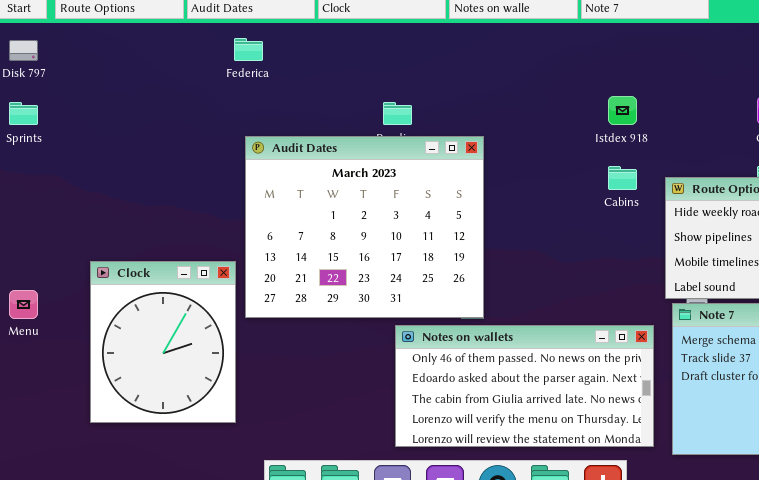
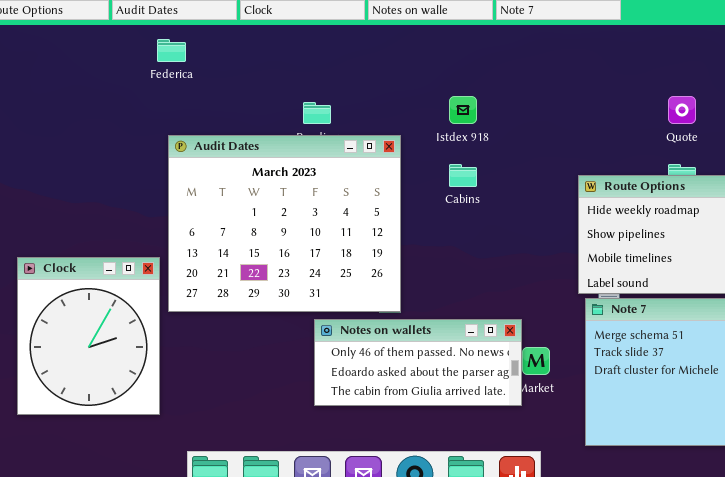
Istdex 918: [608,96,637,125] -> [449,96,477,124], moved
Cabins: [608,166,637,190] -> [449,164,477,187], moved
Notes on wallets: [395,325,654,447] -> [314,319,522,406], resized

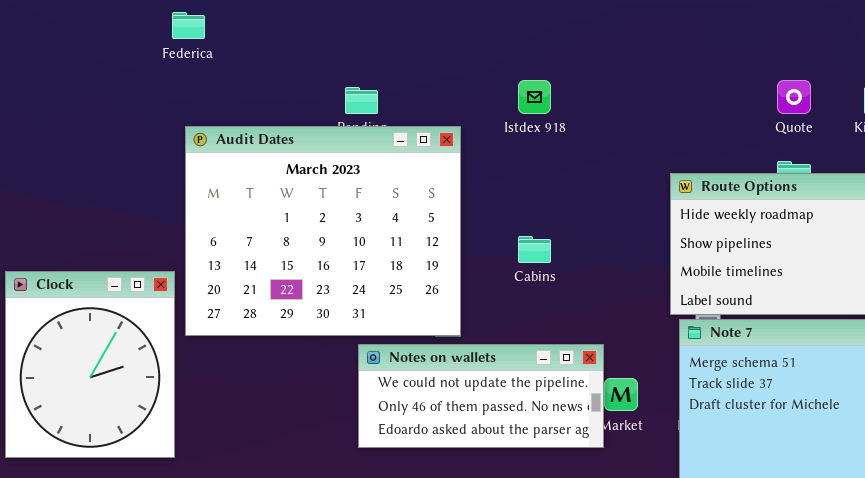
Cabins: [449,164,477,187] -> [518,236,551,263], moved
Notes on wallets: [314,319,522,406] -> [358,344,604,448], scrolled up 1 row

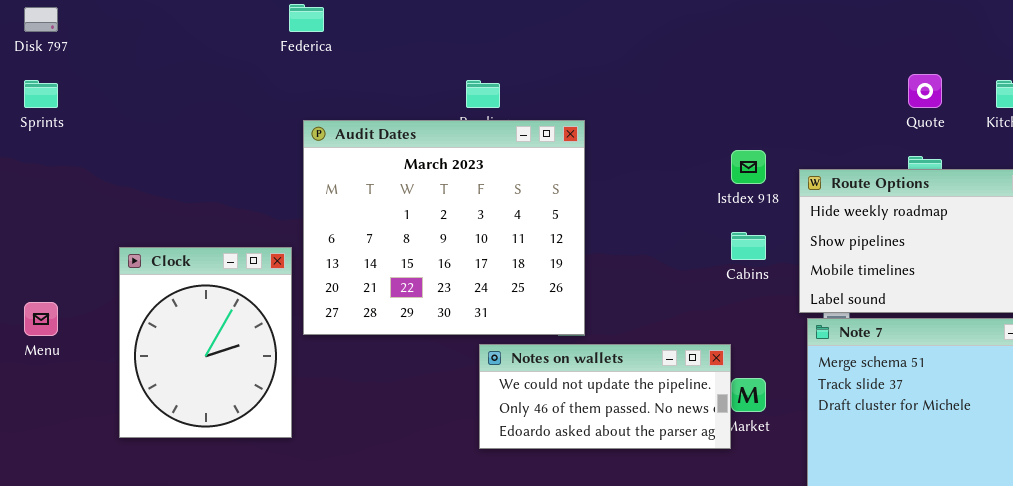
Istdex 918: [518,80,551,114] -> [731,150,766,184], moved
Cabins: [518,236,551,263] -> [731,232,766,260], moved
Clock: [5,271,175,458] -> [119,247,292,438], moved

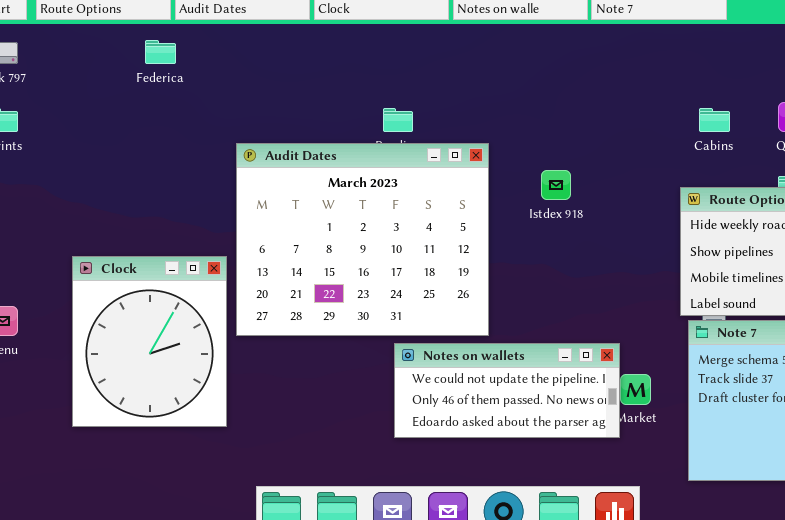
Federica: [289,4,324,32] -> [145,40,176,64], moved
Istdex 918: [731,150,766,184] -> [541,170,571,200], moved
Cabins: [731,232,766,260] -> [699,108,730,132], moved

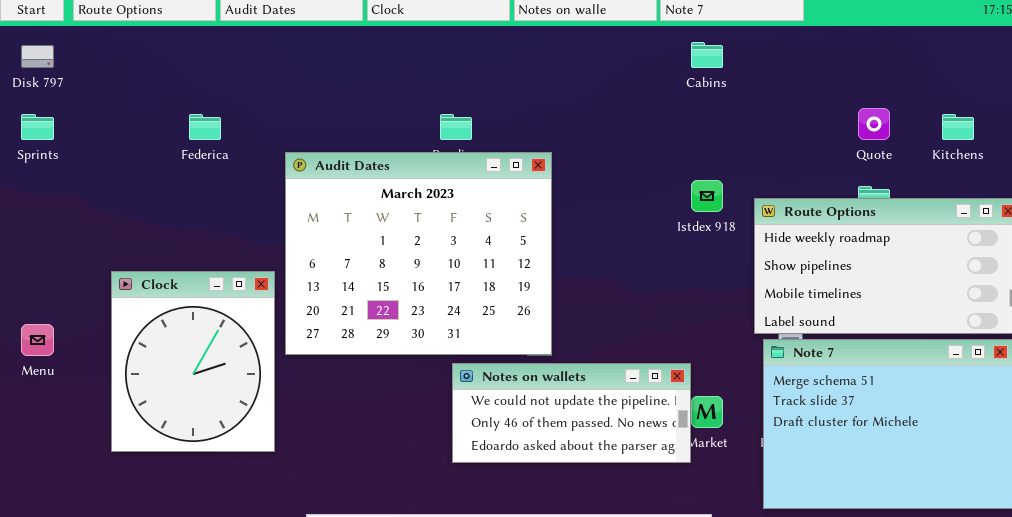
Federica: [145,40,176,64] -> [189,114,221,140], moved
Cabins: [699,108,730,132] -> [691,42,723,68], moved
Istdex 918: [541,170,571,200] -> [691,180,723,212], moved

